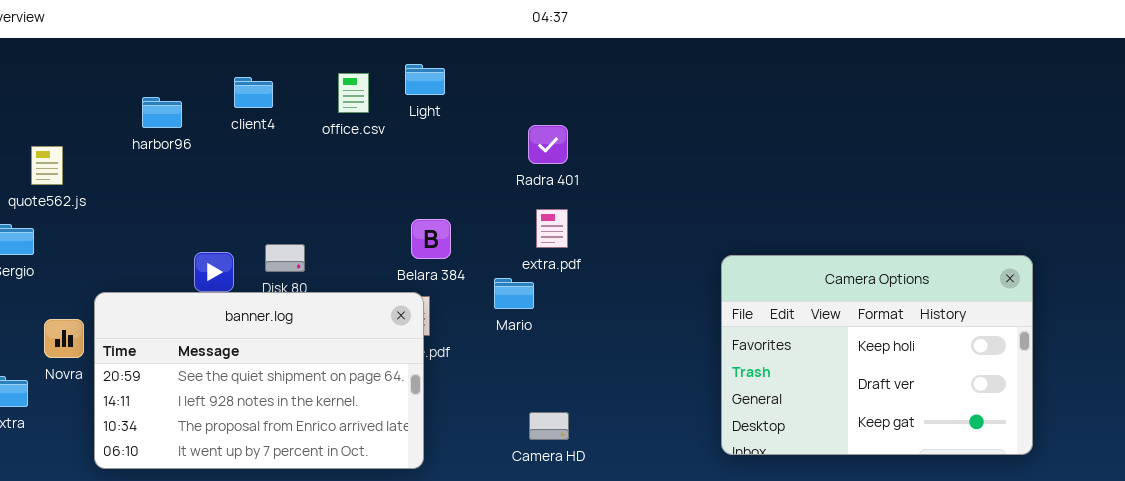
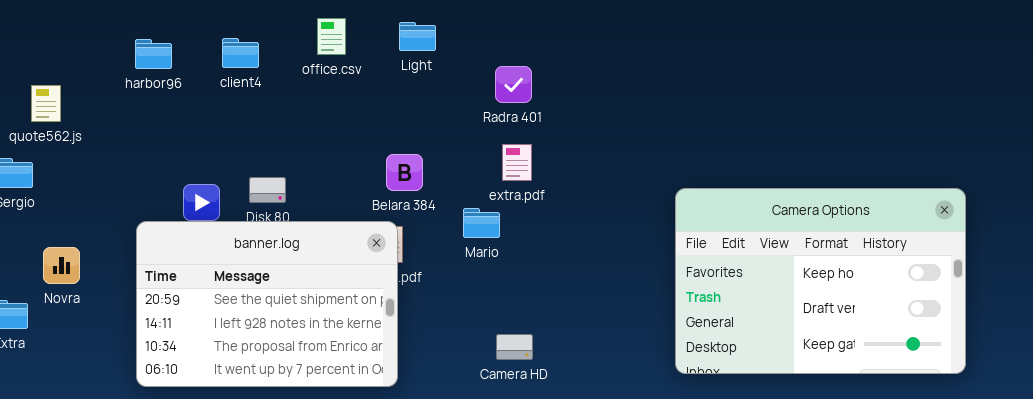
Light: [405,64,445,95] -> [399,22,436,51], moved
client4: [234,77,273,108] -> [222,38,259,68], moved
banner.log: [94,292,424,469] -> [136,221,398,387], resized

